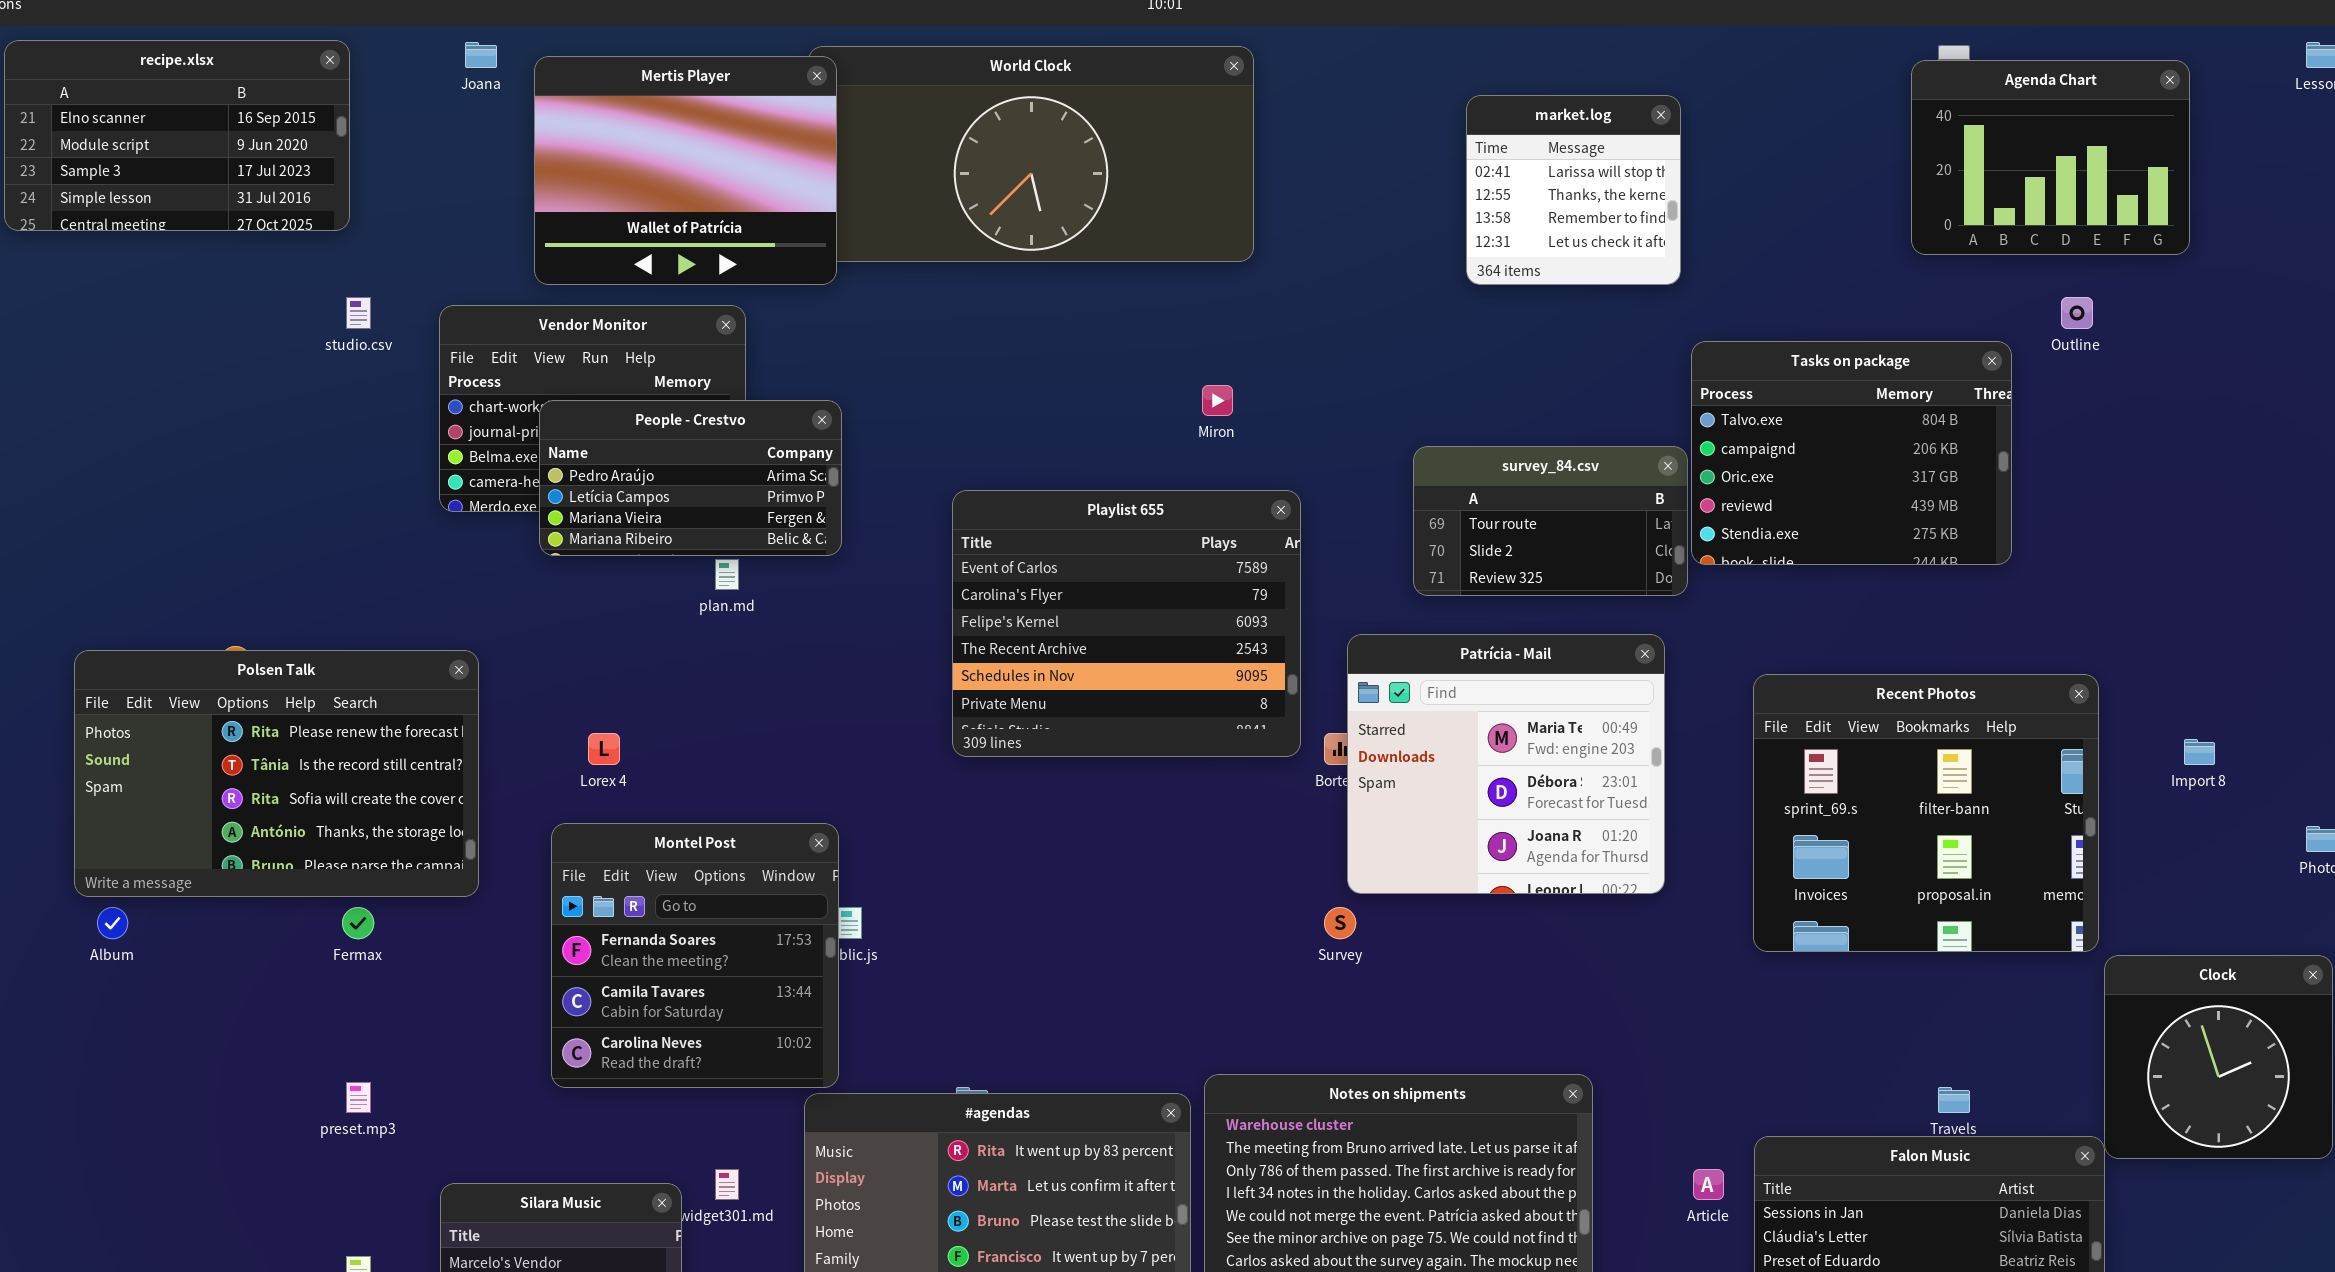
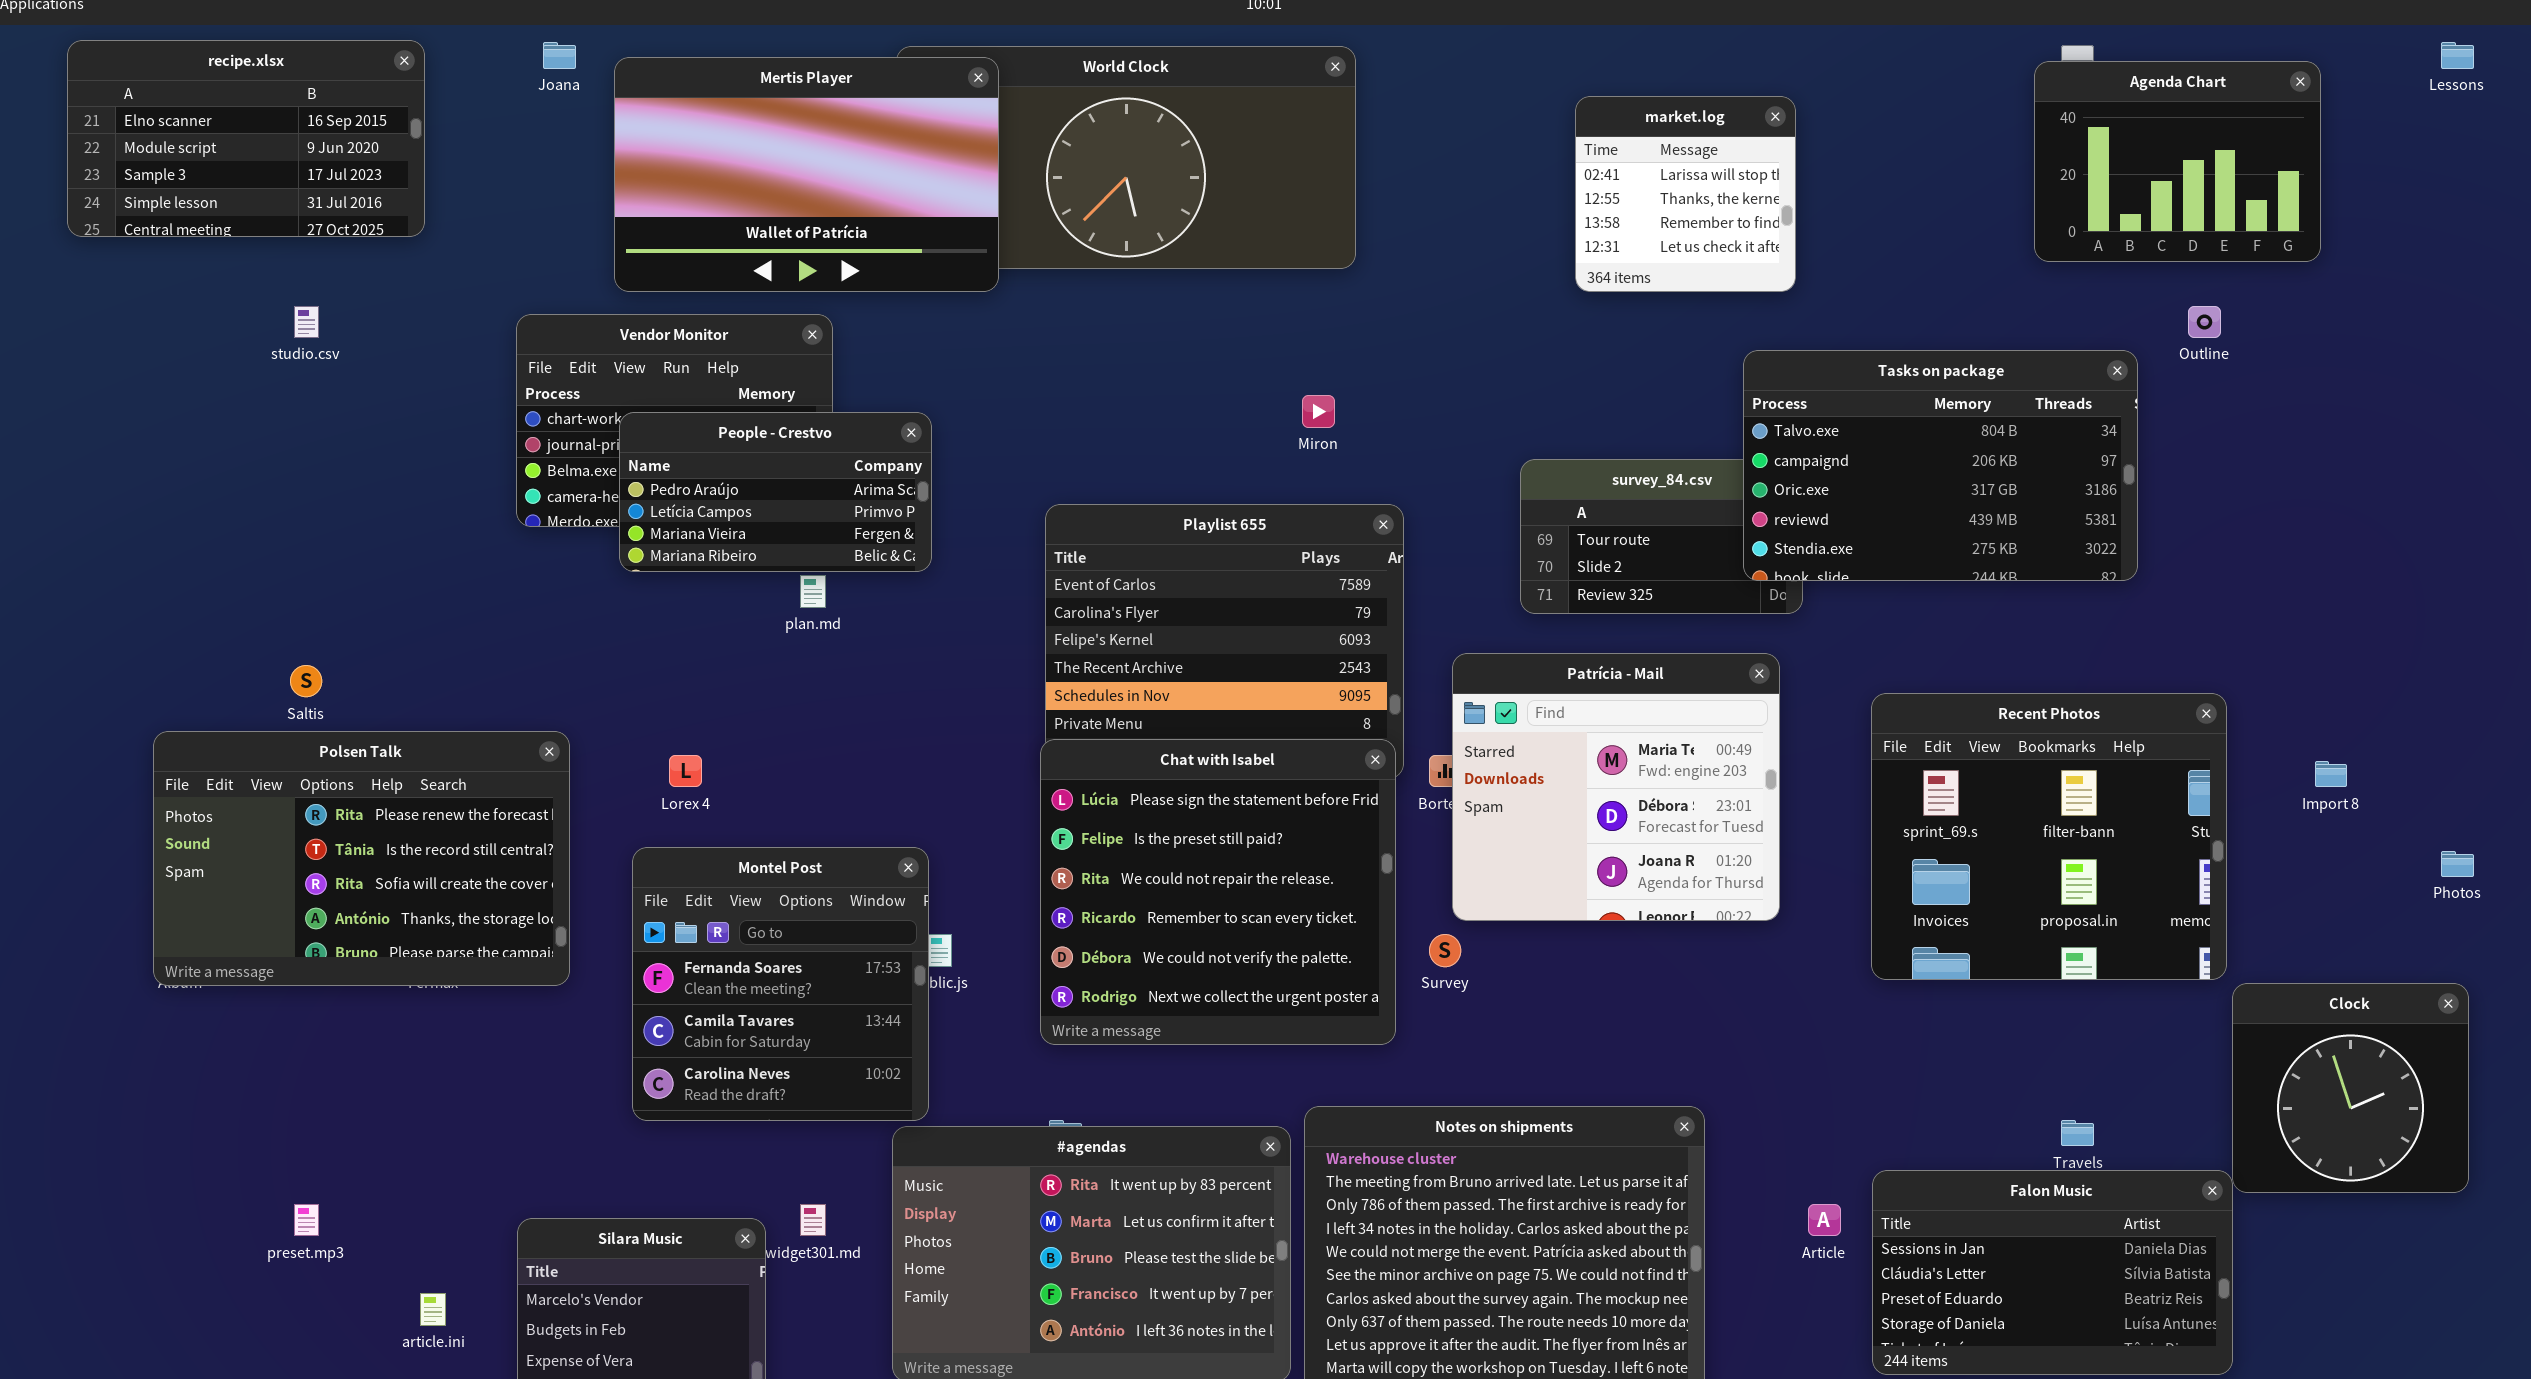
Mertis Player: [534,56,837,285] -> [614,57,999,292], resized
studio.csv: [346,297,371,329] -> [294,306,319,338], moved
Tasks on package: [1691,341,2012,565] -> [1743,350,2138,581], resized
Polsen Talk: [74,650,479,897] -> [153,731,570,986], moved
Chat with Isabel: none -> [1040,739,1396,1045], opened
preset.mp3: [346,1082,371,1113] -> [294,1204,319,1236], moved

